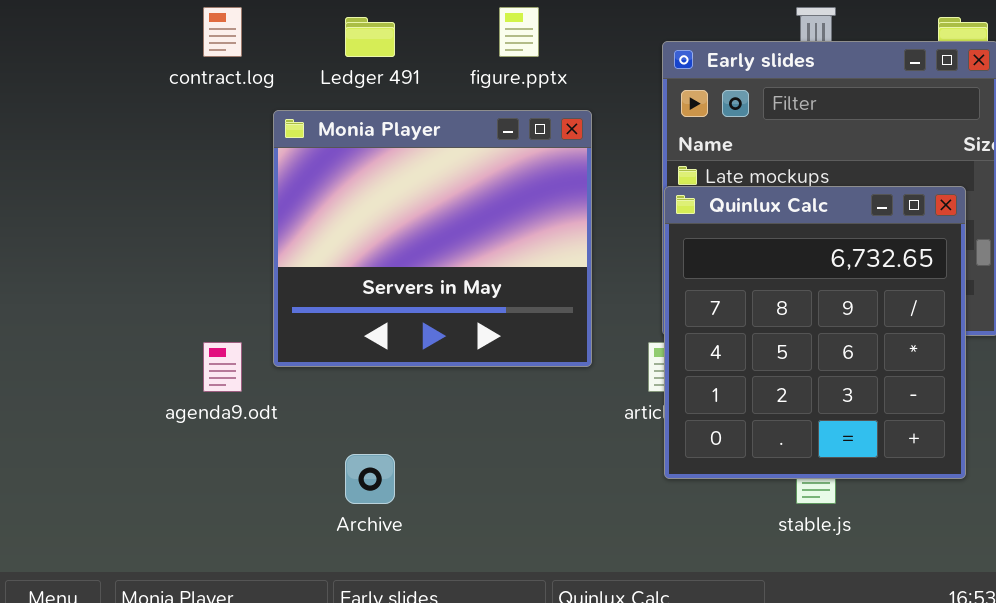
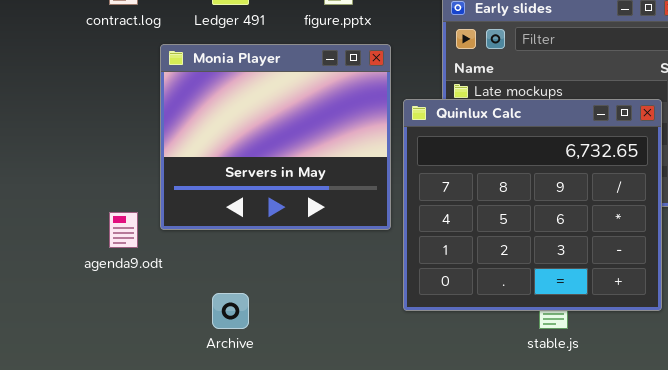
Quinlux Calc: [664,186,966,479] -> [403,99,662,311], resized

